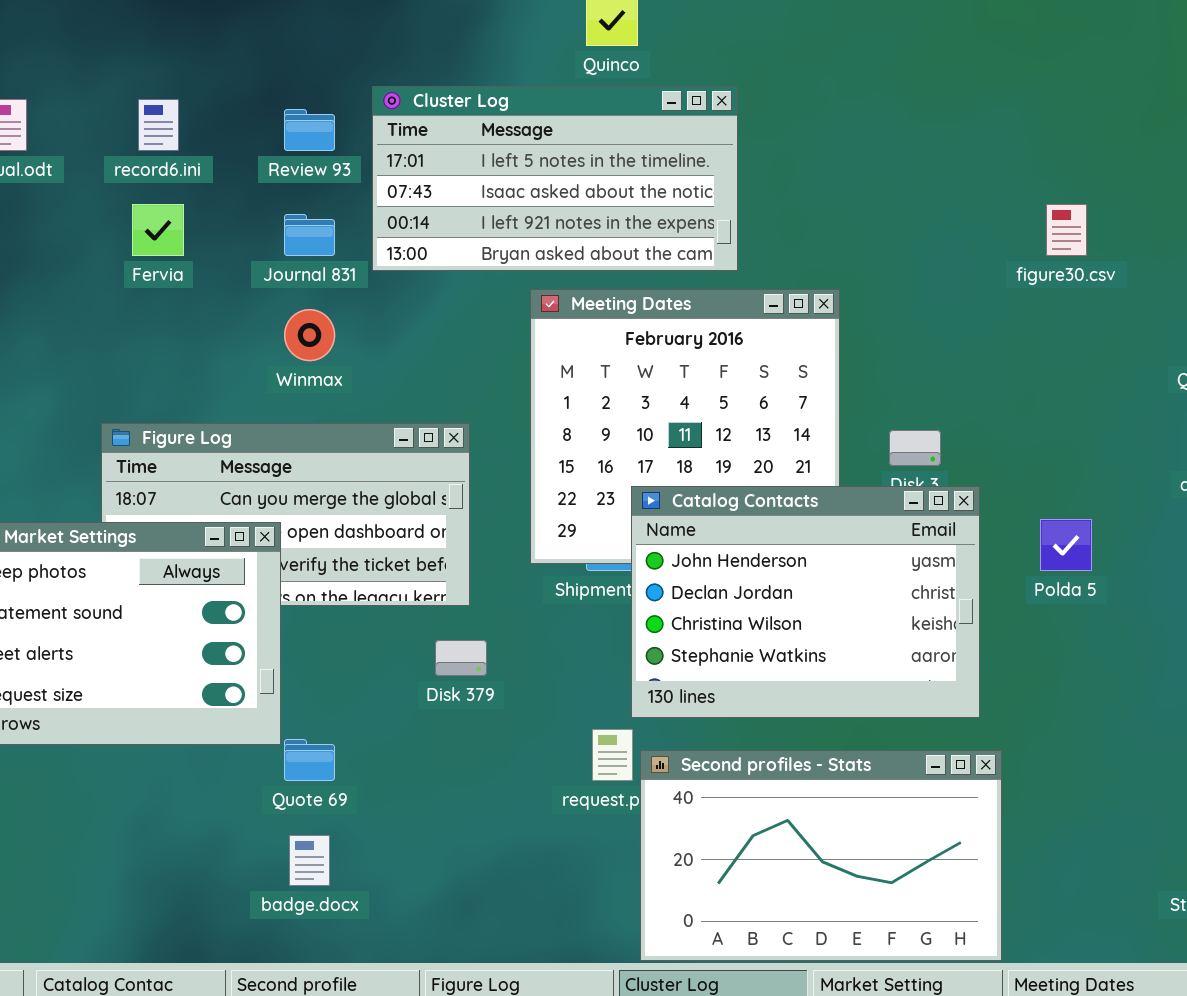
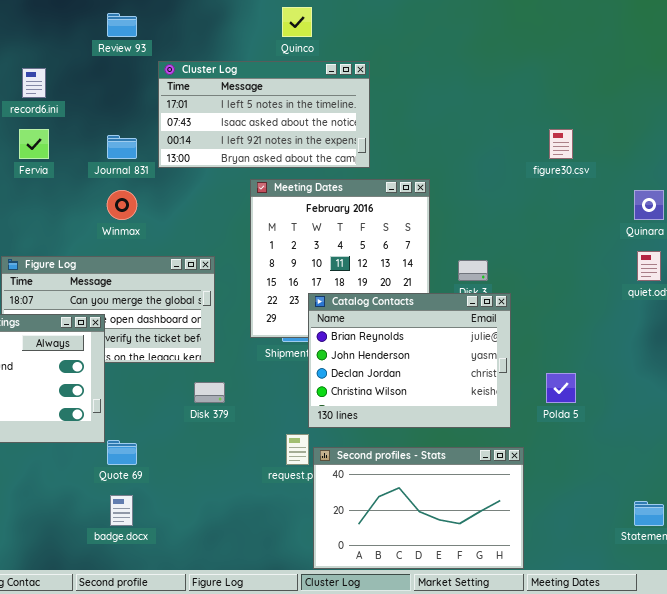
Review 93: [284,109,335,151] -> [107,13,137,37], moved
Catalog Contacts: [631,486,980,718] -> [308,293,511,428], scrolled up 1 row
Polda 5: [1040,519,1092,571] -> [546,373,576,403], moved

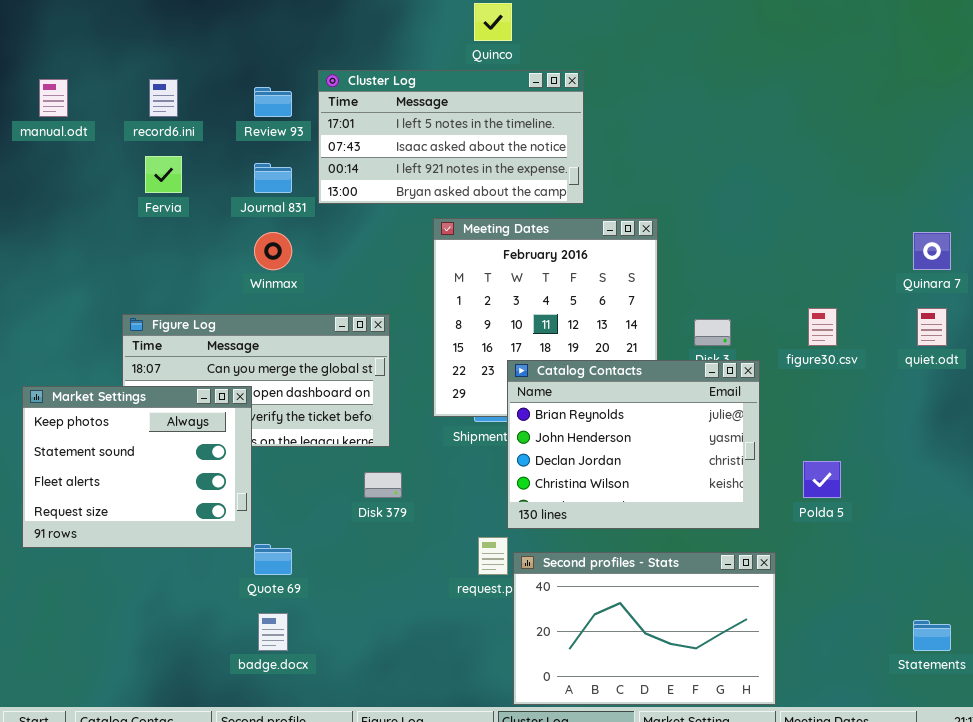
Review 93: [107,13,137,37] -> [254,87,292,117], moved
figure30.csv: [549,129,573,159] -> [808,308,837,346], moved

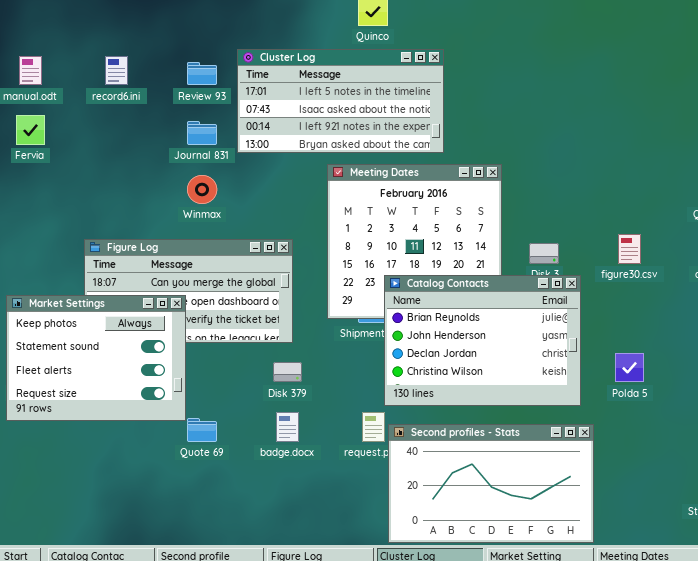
Fervia: [145,156,182,193] -> [16,115,45,145], moved
badge.docx: [258,613,288,651] -> [276,412,299,442], moved

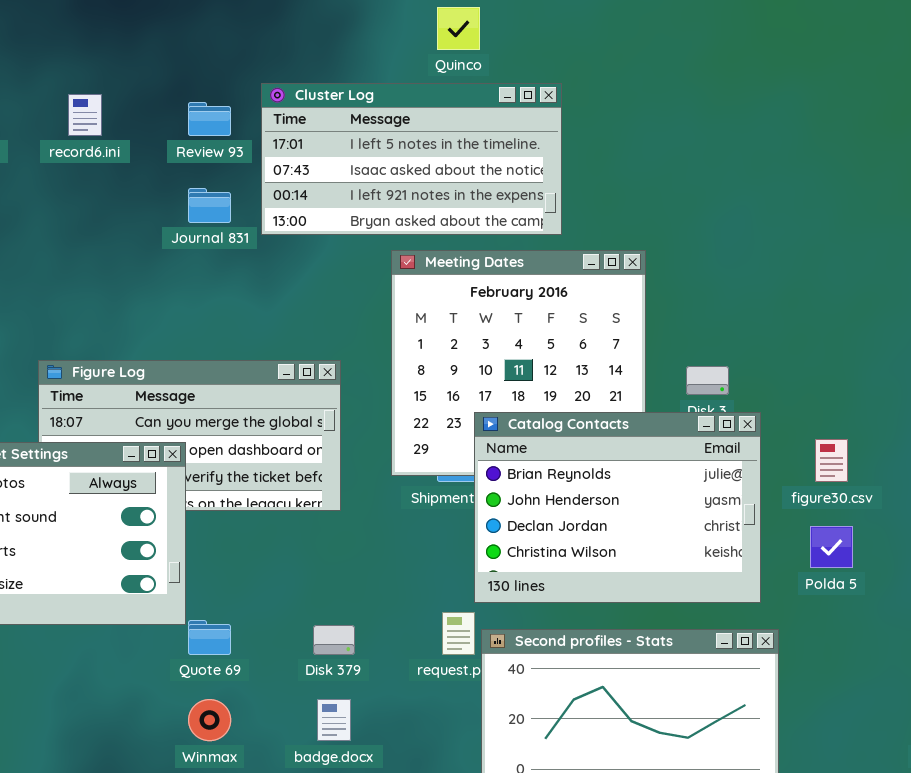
Winmax: [187,175,217,204] -> [188,699,231,741], moved
figure30.csv: [618,234,641,264] -> [815,439,848,482], moved
Disk 379: [273,362,302,382] -> [313,625,355,655], moved
badge.docx: [276,412,299,442] -> [317,699,351,741], moved

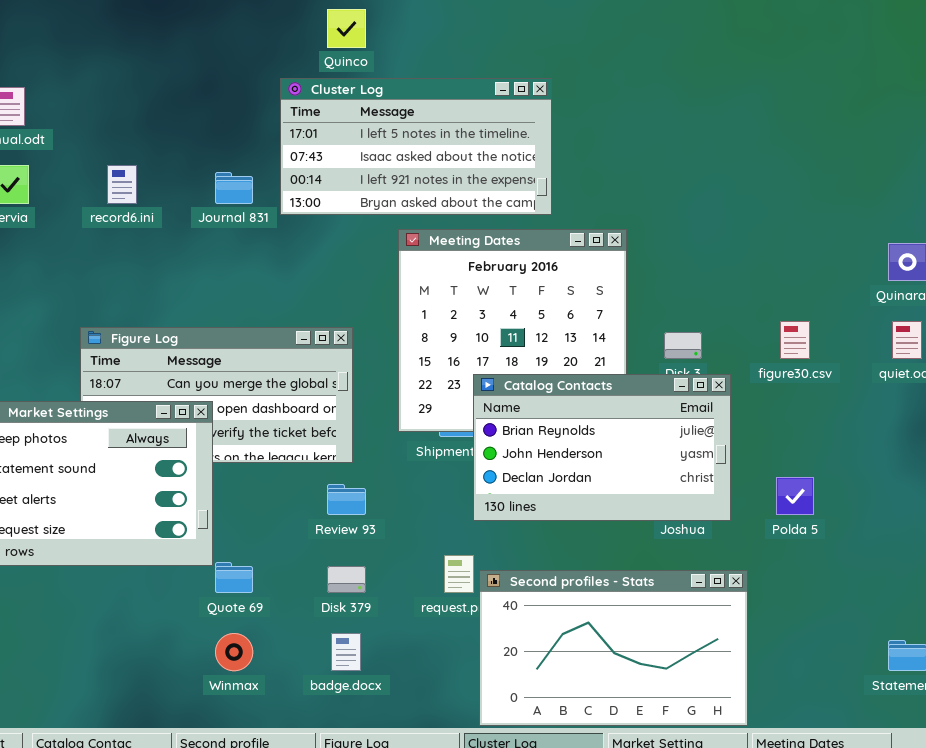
Quinco: [437,7,480,50] -> [327,9,366,48], moved
record6.ini: [68,94,102,136] -> [107,165,137,204], moved
Review 93: [188,102,231,136] -> [327,484,366,515], moved
Catalog Contacts: [474,412,761,603] -> [473,374,731,521], resized
figure30.csv: [815,439,848,482] -> [780,321,810,359], moved

